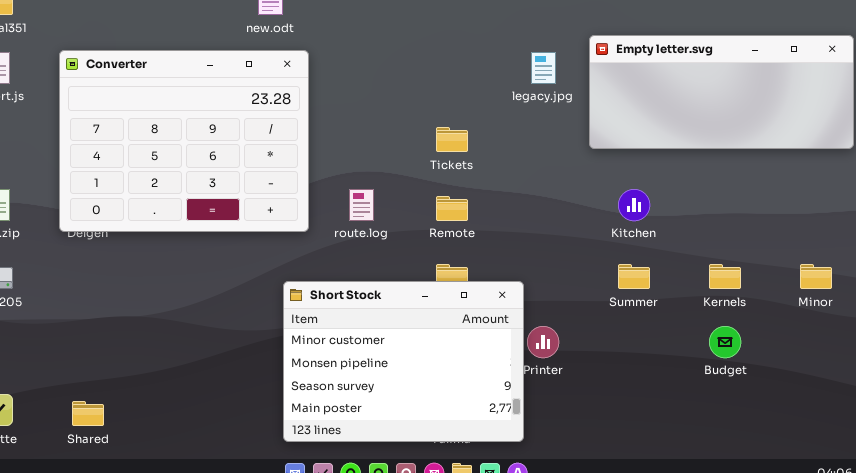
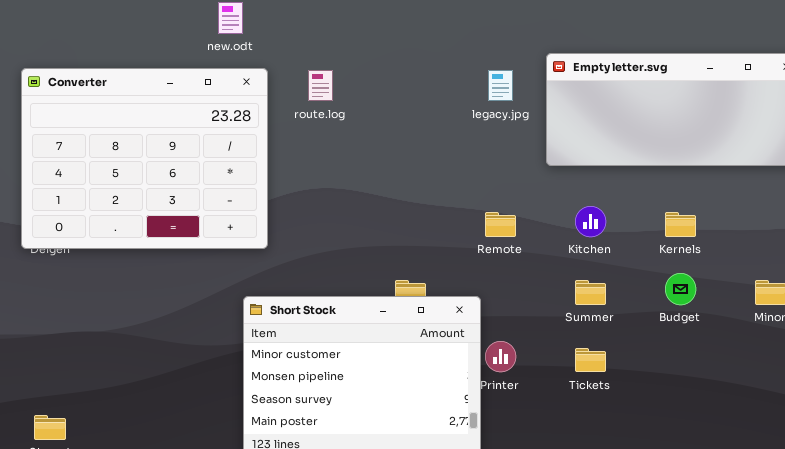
Tickets: [436,127,468,152] -> [575,348,606,372], moved
route.log: [349,189,374,221] -> [308,70,333,101], moved
Remote: [436,196,468,221] -> [485,212,516,237], moved
Kernels: [709,264,741,289] -> [665,212,696,237], moved
Budget: [709,326,741,358] -> [665,273,696,305], moved

